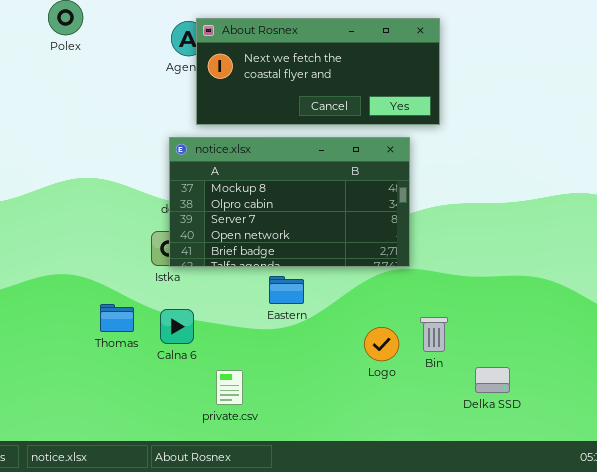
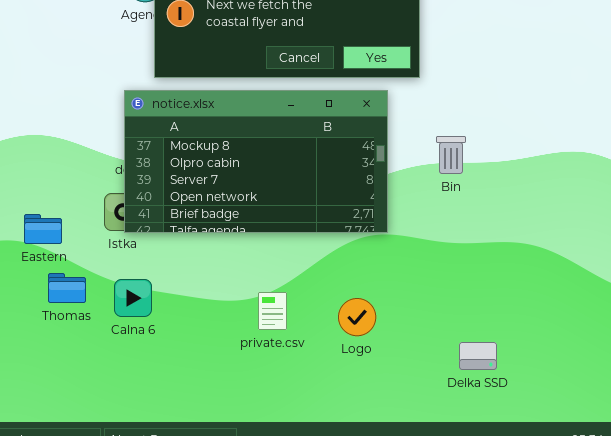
Eastern: [269,276,304,304] -> [24,214,62,244], moved
Bin: [420,317,448,352] -> [436,136,466,174], moved
private.csv: [216,370,243,405] -> [258,292,287,330], moved

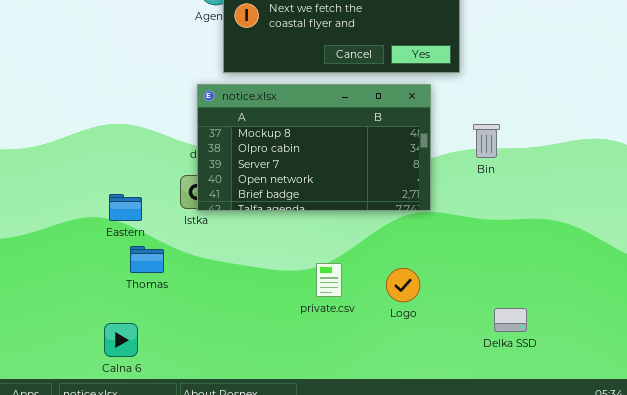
Calna 6: [114,279,152,317] -> [104,323,138,357], moved

